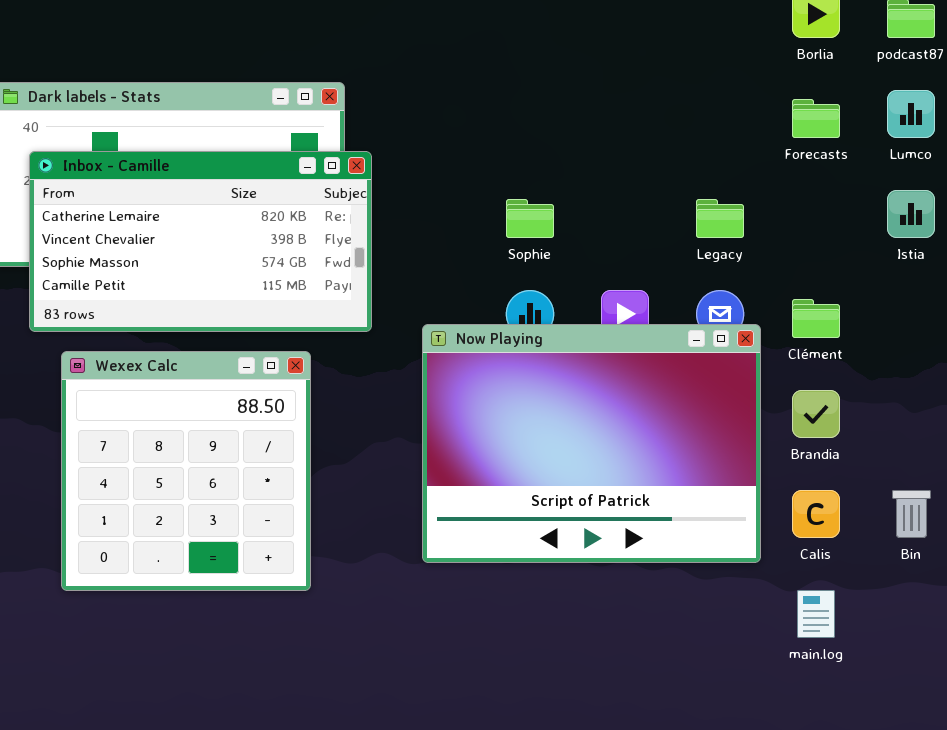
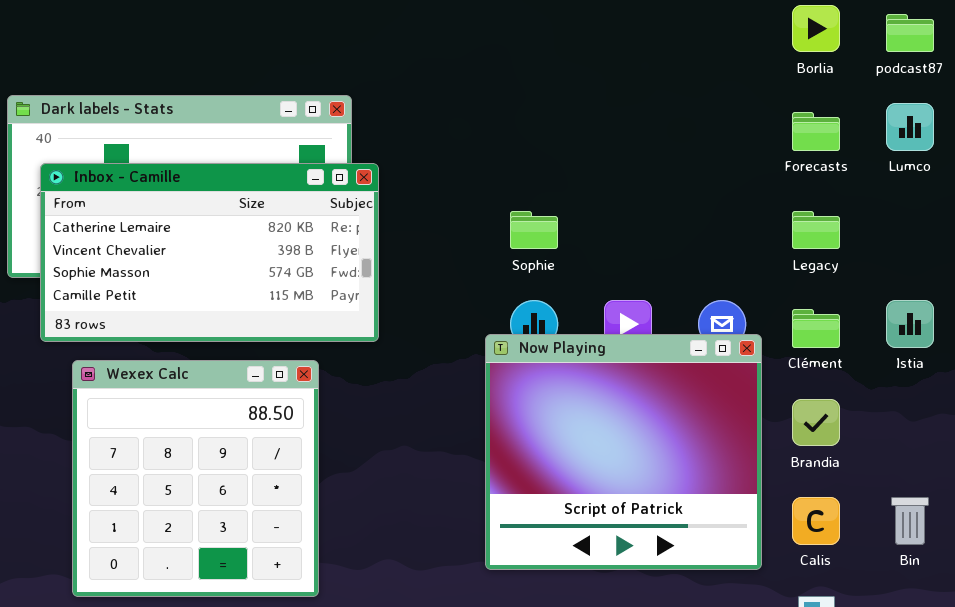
Istia: [887,190,935,238] -> [886,300,934,348], moved
Legacy: [696,199,744,238] -> [792,211,840,249], moved
Now Playing: [422,324,761,563] -> [485,334,762,570], resized

